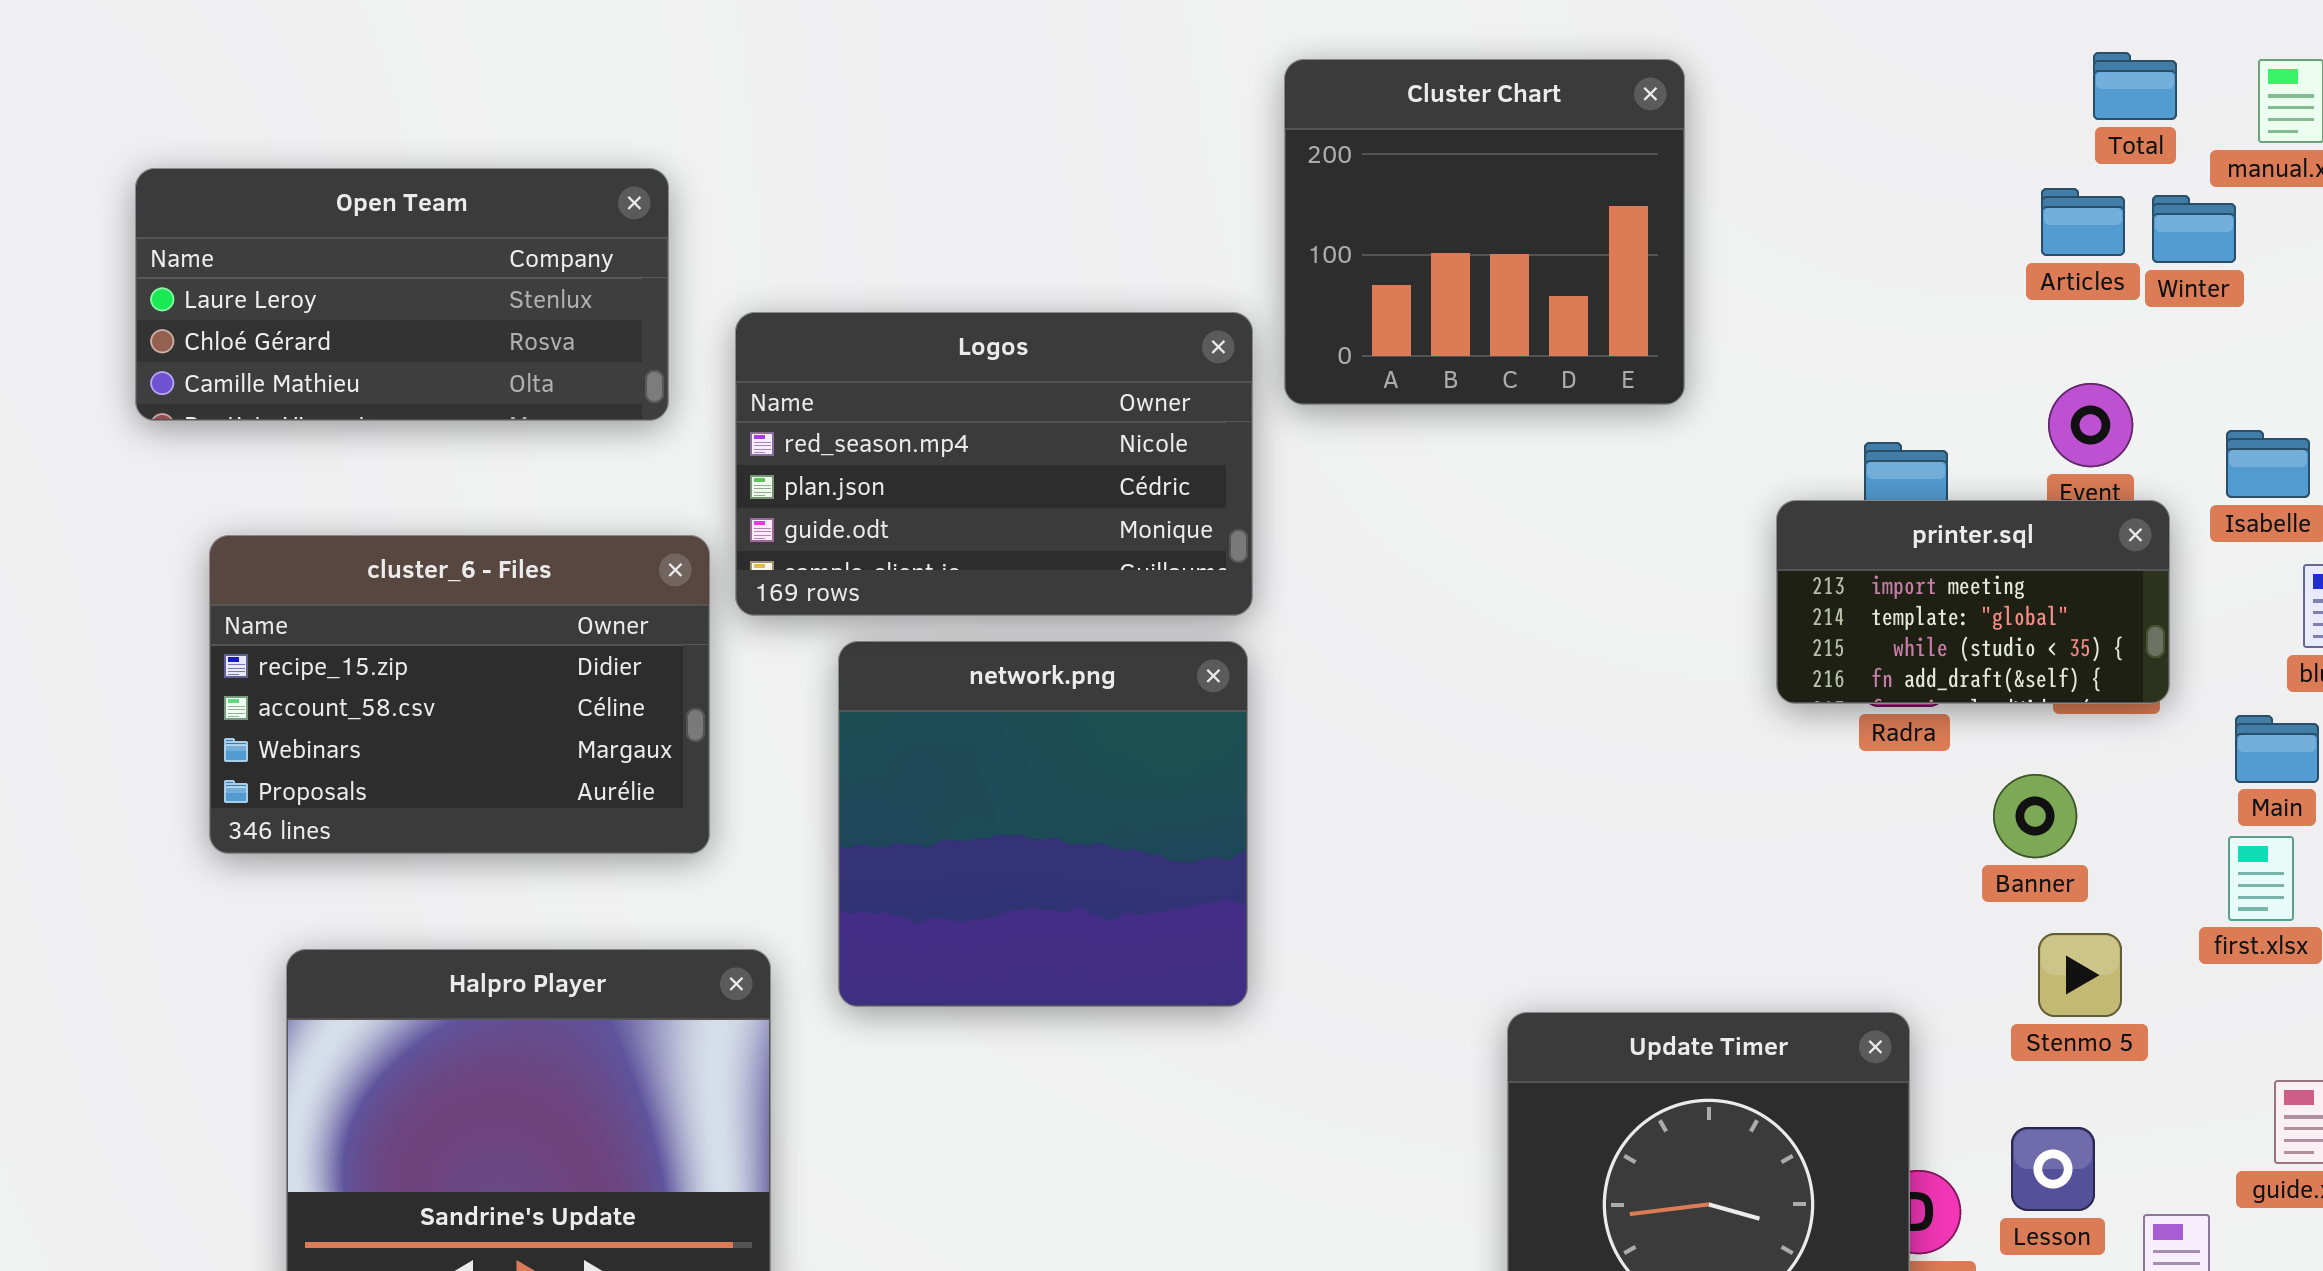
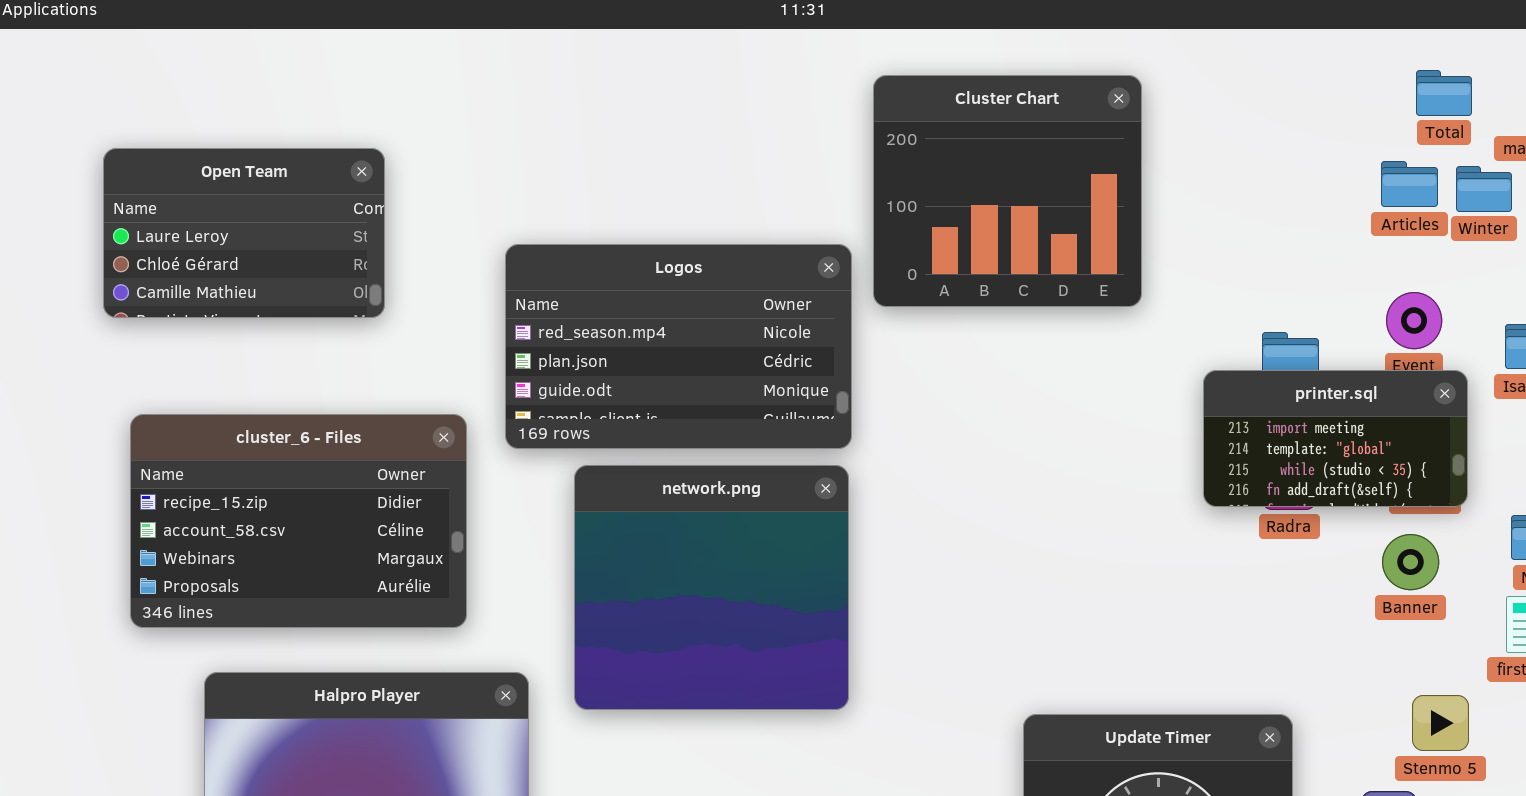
Open Team: [135,168,669,421] -> [103,148,385,318], resized
cluster_6 - Files: [209,535,710,854] -> [130,414,467,628], moved
Banner: [1993,774,2077,858] -> [1382,534,1439,590], moved
Stenmo 5: [2038,933,2122,1017] -> [1412,695,1469,751], moved

